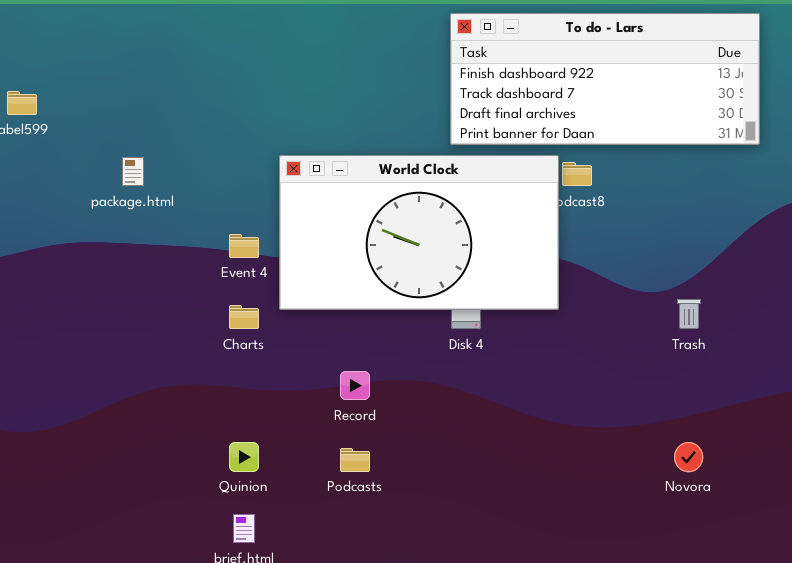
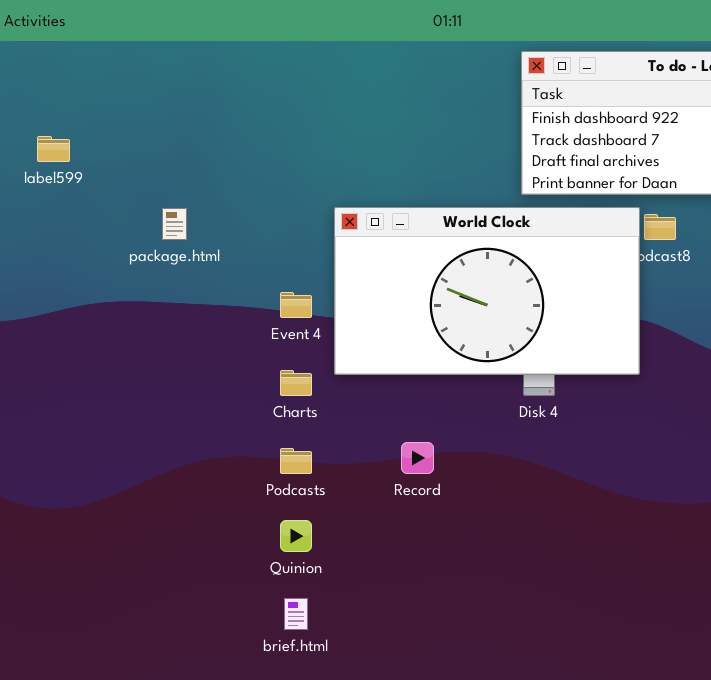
Podcasts: [340,448,370,472] -> [280,448,312,474], moved

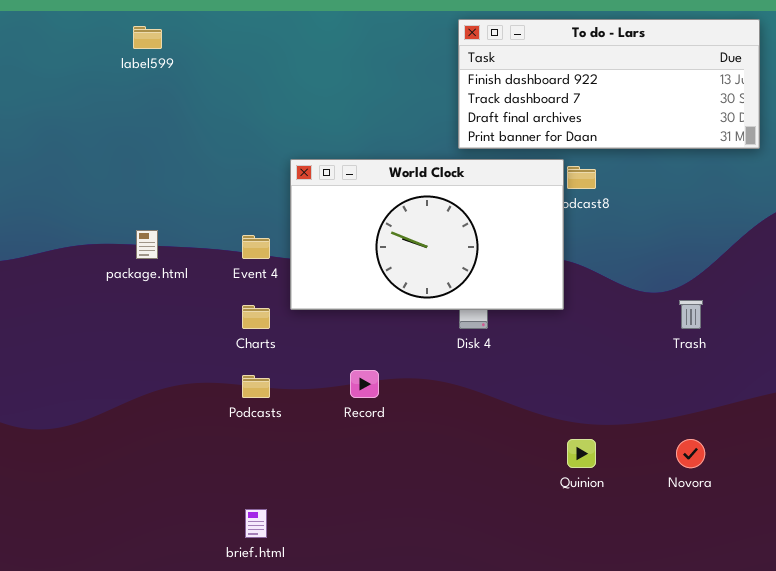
label599: [37,136,70,162] -> [133,26,162,49], moved
package.html: [162,208,187,240] -> [136,230,158,259], moved
Quinion: [280,520,312,552] -> [567,439,596,468], moved

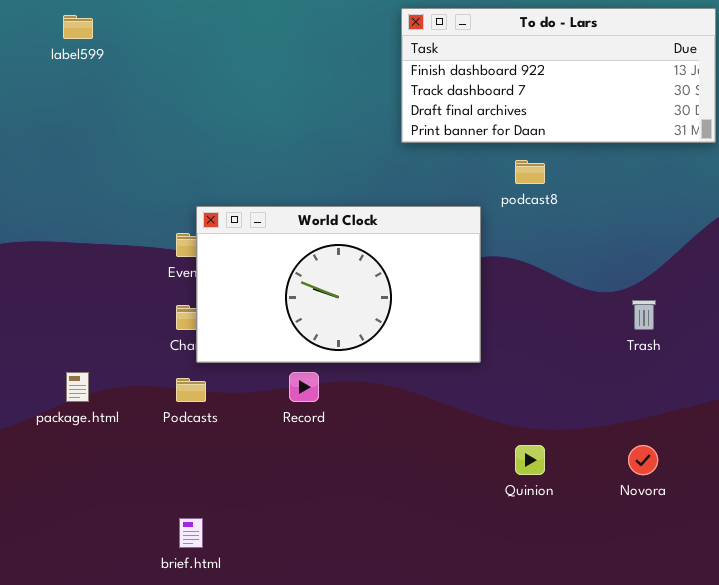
World Clock: [290,159,564,310] -> [196,206,481,363], moved
package.html: [136,230,158,259] -> [66,372,89,402], moved

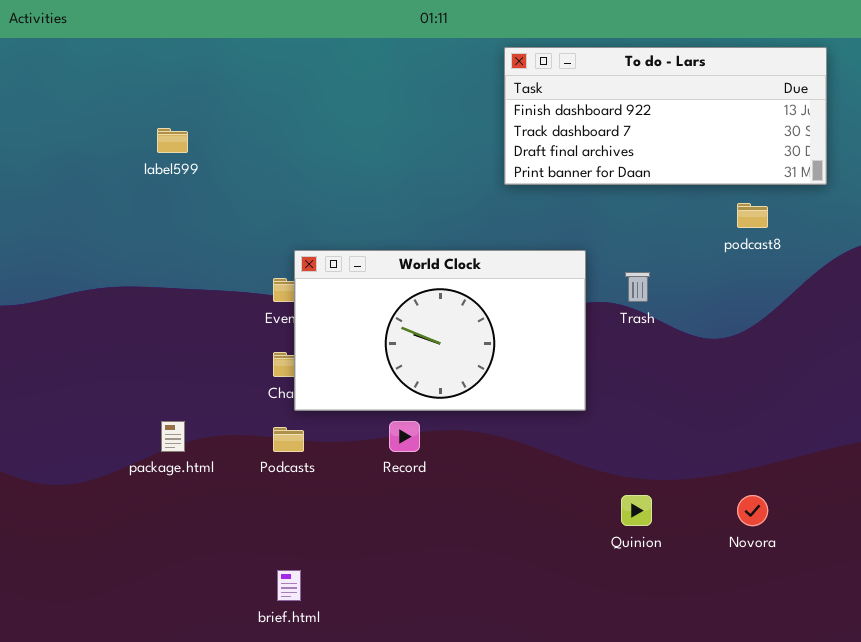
label599: [63,15,93,39] -> [157,128,188,153], moved
podcast8: [515,160,545,184] -> [737,203,768,228], moved
Trash: [632,300,656,330] -> [625,272,650,302], moved

